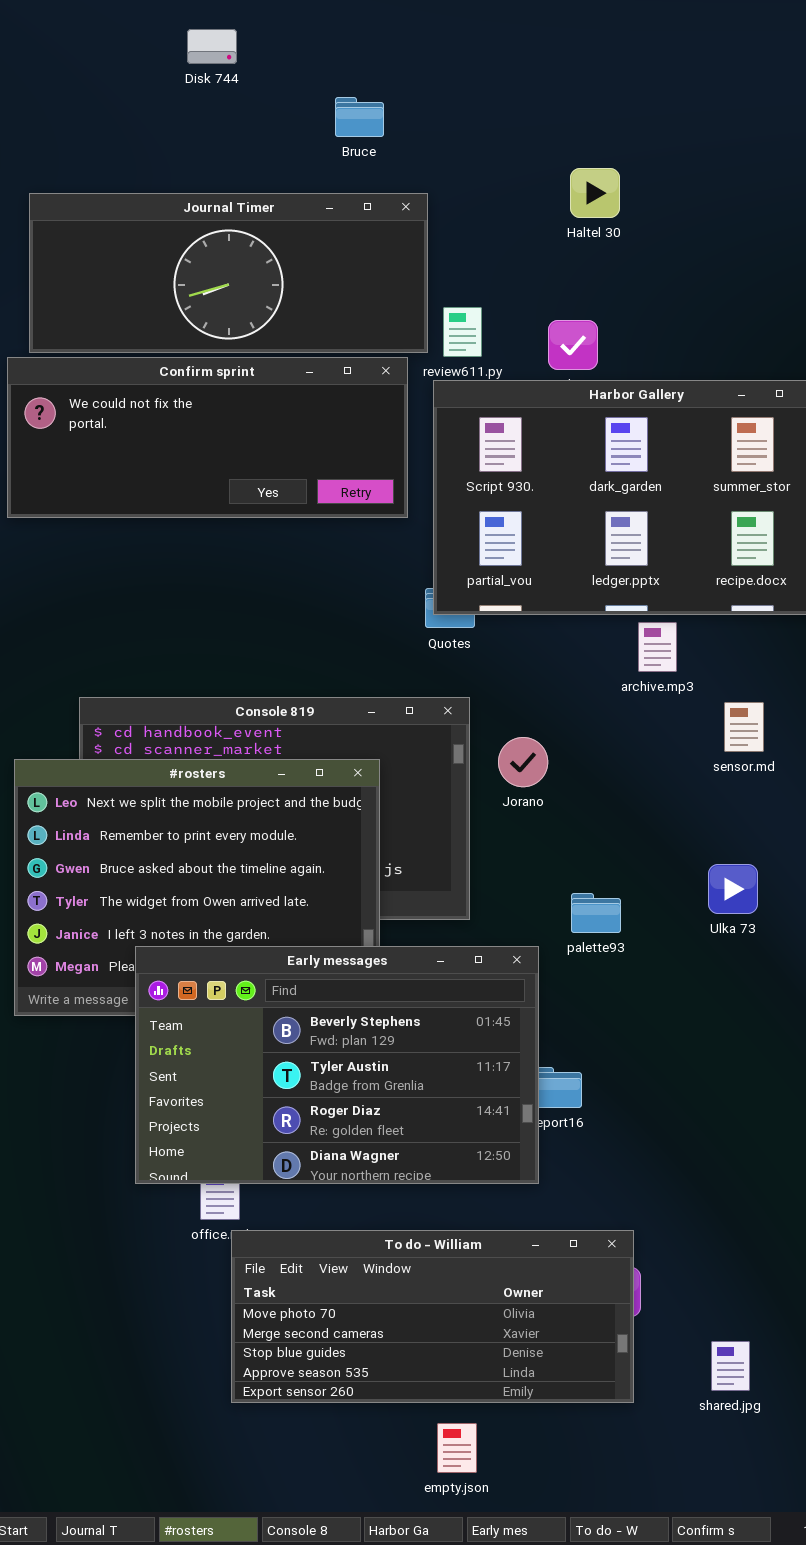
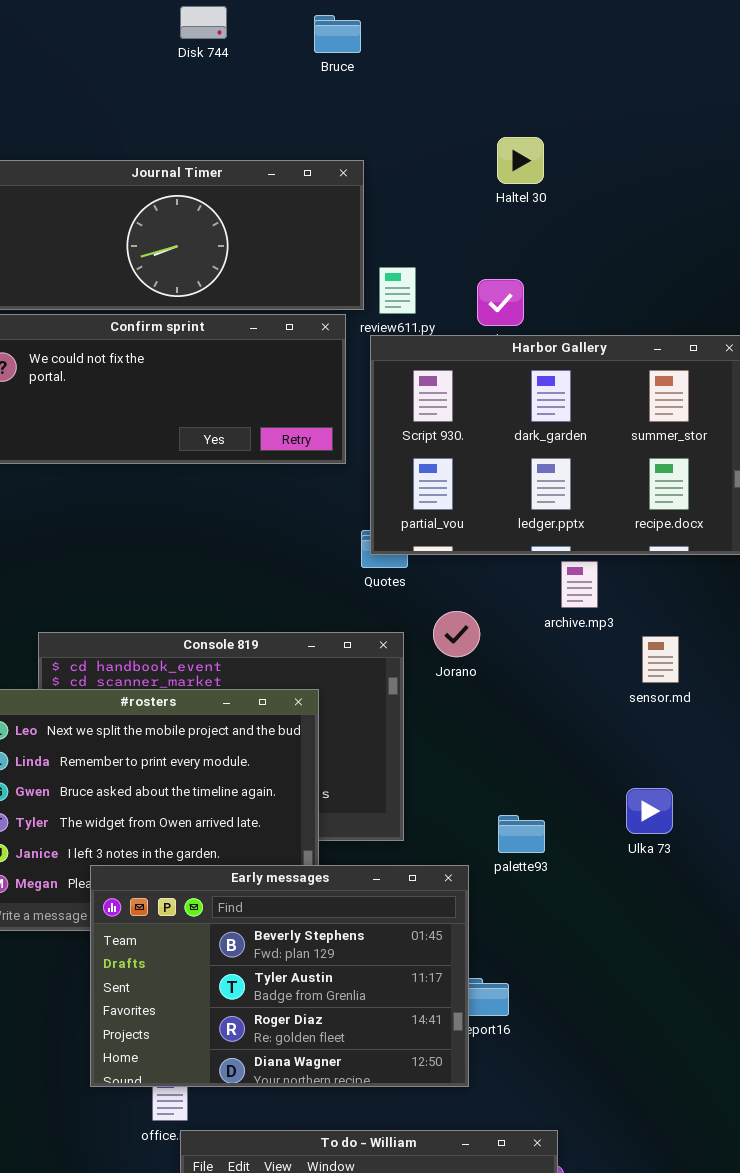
Disk 744: [187,29,237,64] -> [180,6,227,39], moved
Bruce: [335,97,384,137] -> [314,15,361,53], moved
Jorano: [498,737,548,787] -> [433,611,480,657], moved

